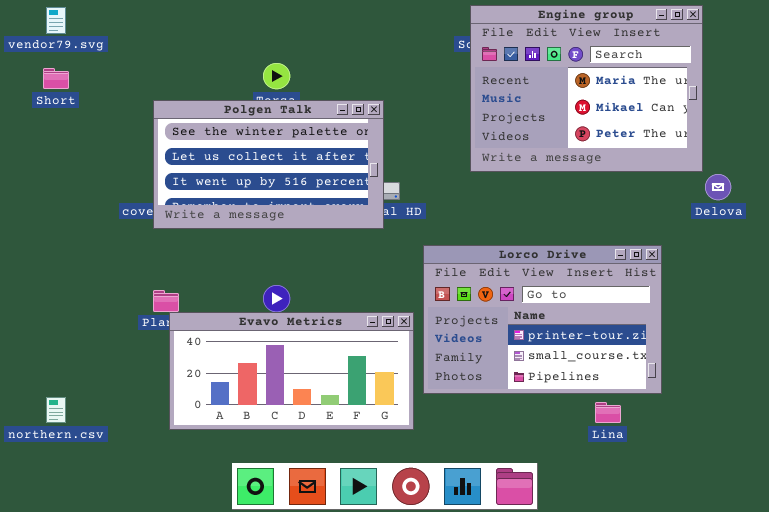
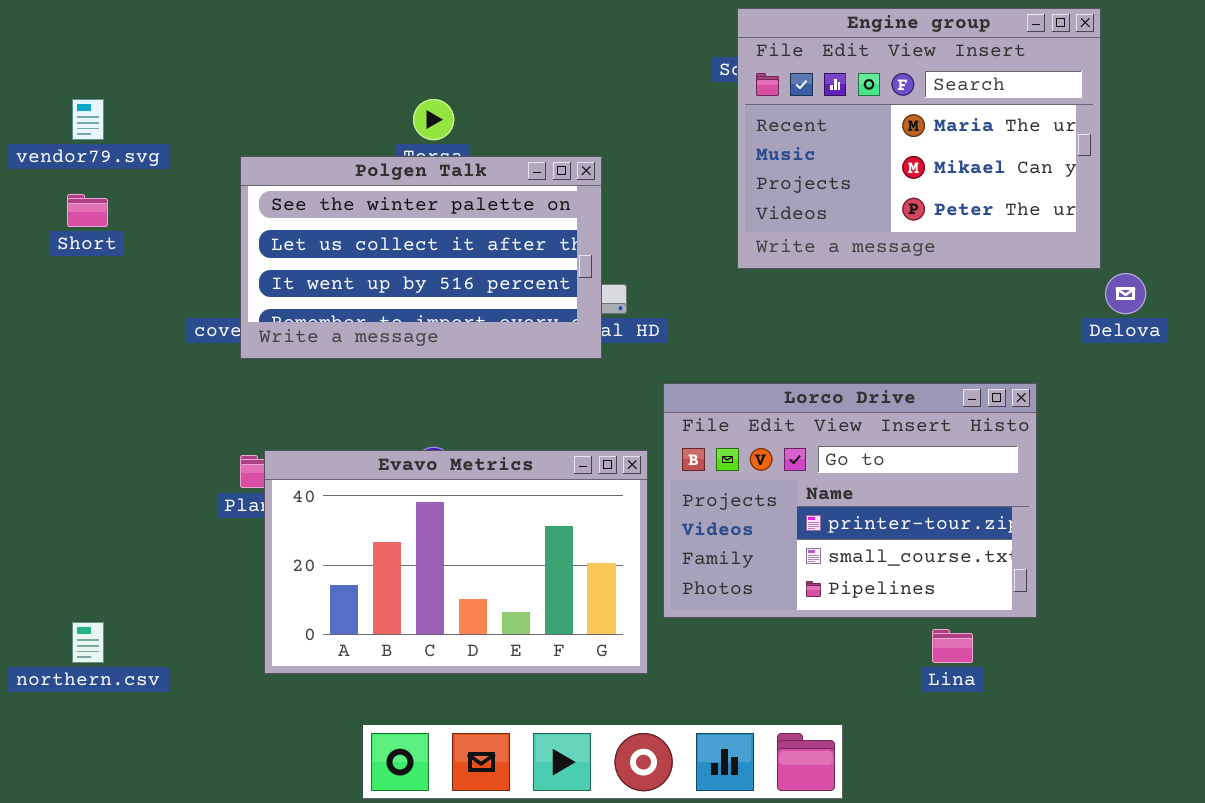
vendor79.svg: [46,7,66,34] -> [72,99,104,140], moved
Short: [43,68,69,89] -> [67,194,108,227], moved
Evavo Metrics: [169,312,414,430] -> [264,450,648,674], resized

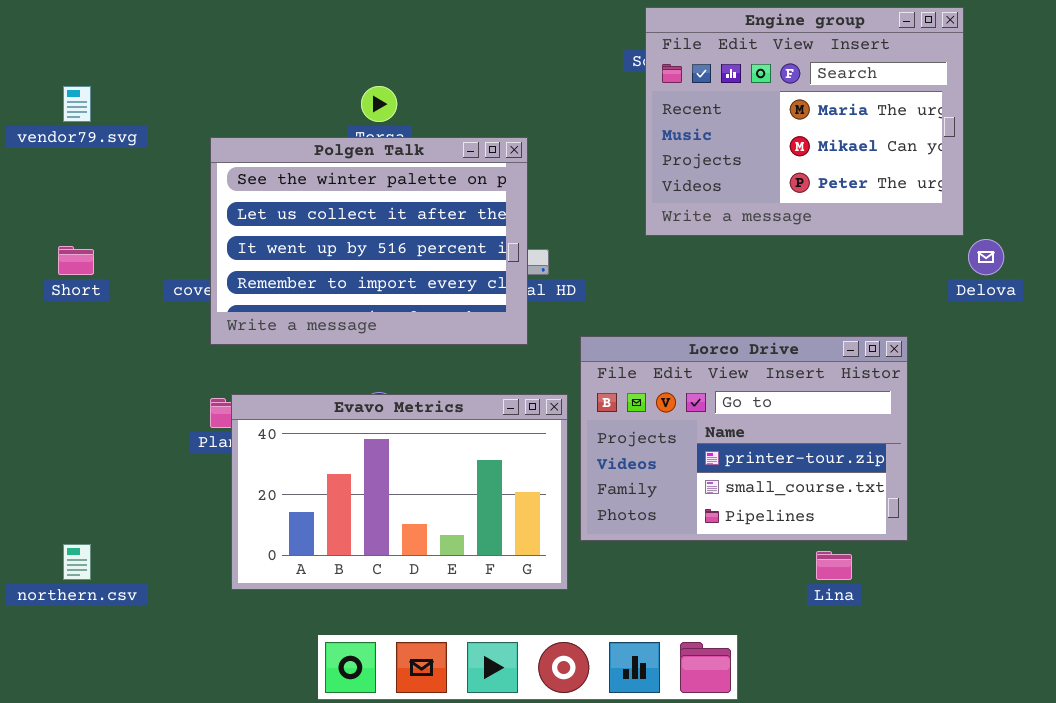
Polgen Talk: [240,156,602,359] -> [210,137,528,345], resized
Short: [67,194,108,227] -> [58,246,94,275], moved

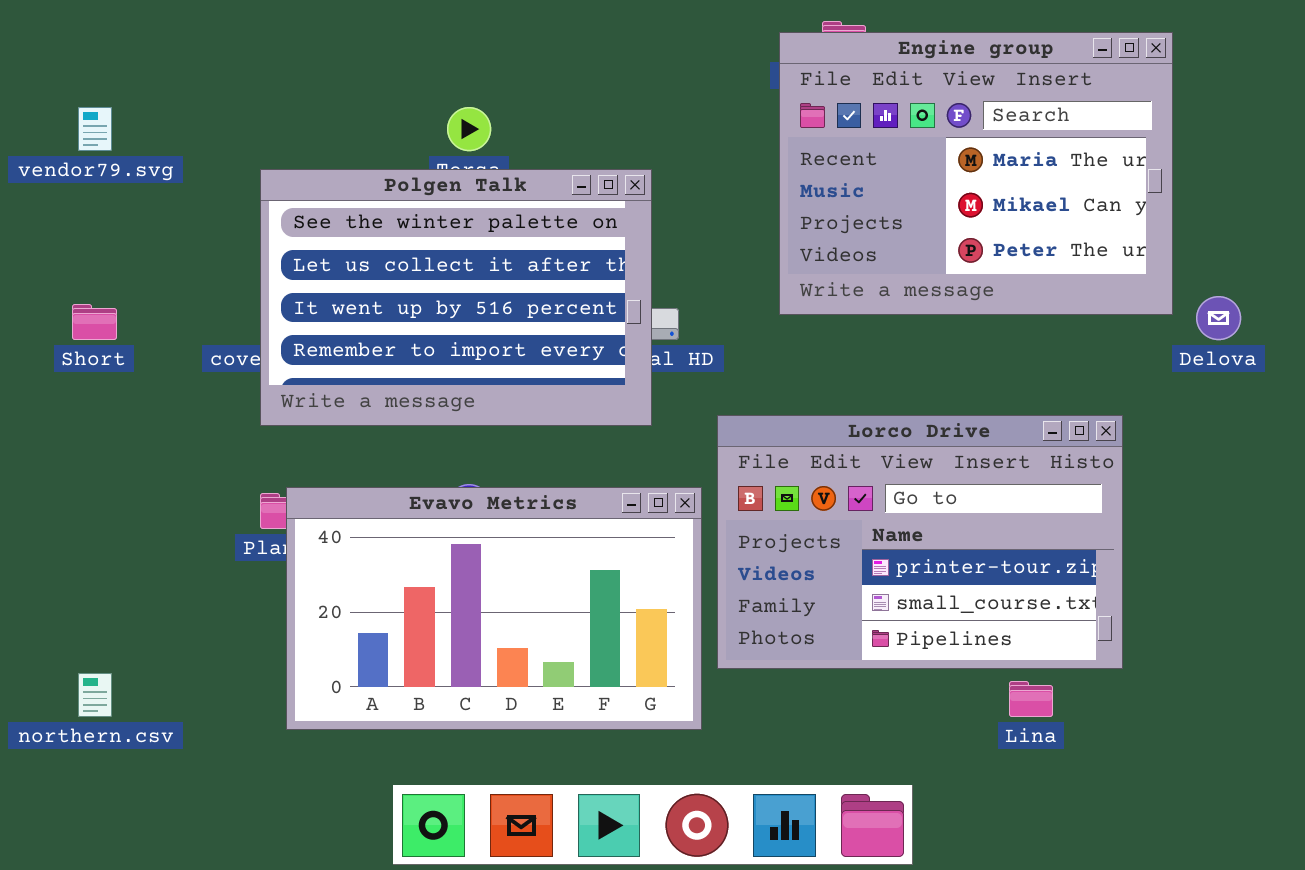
Engine group: [645,7,964,236] -> [779,32,1173,315], moved

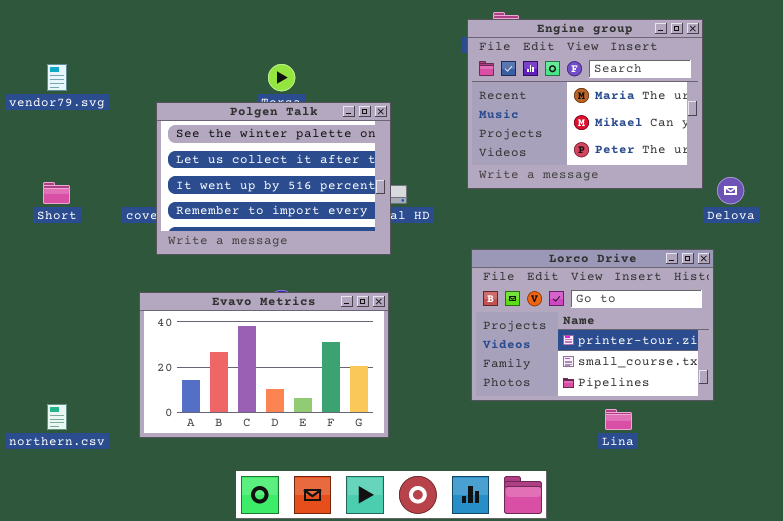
Lorco Drive: [717,415,1123,669] -> [471,249,714,401], moved
Evavo Metrics: [286,487,702,730] -> [139,292,389,438], moved

